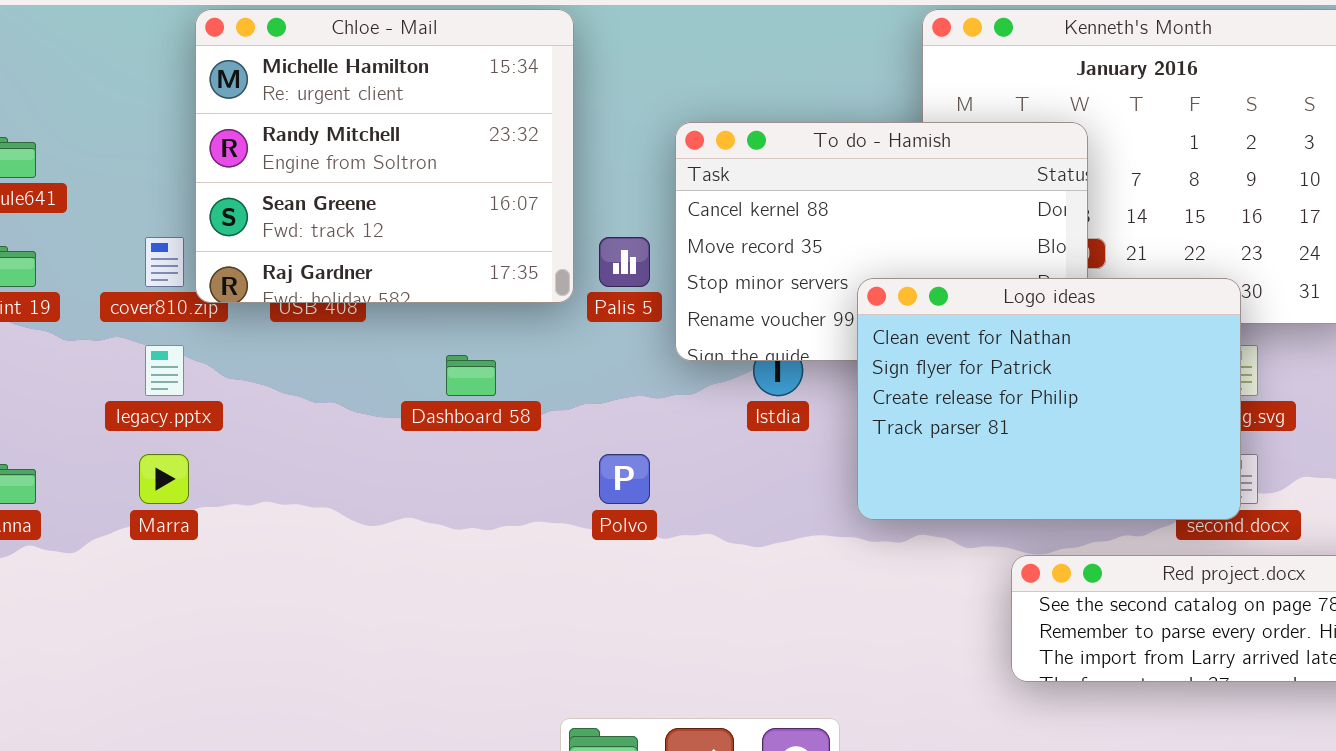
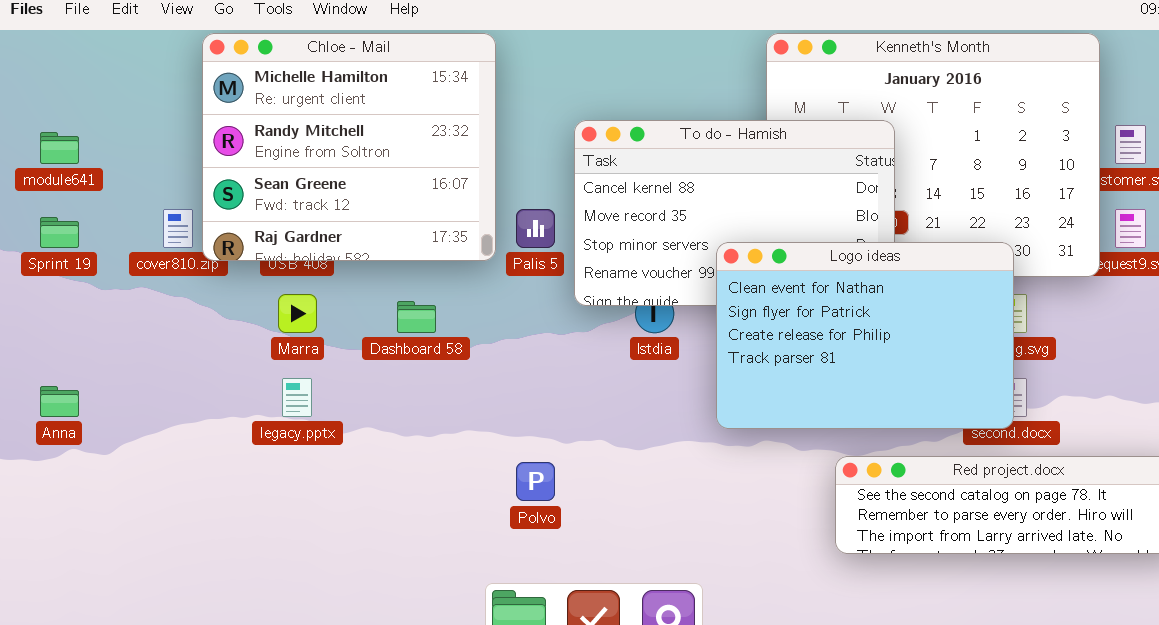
legacy.pptx: [145,345,184,396] -> [282,378,312,417], moved
Marra: [139,454,189,504] -> [278,294,317,333], moved
Polvo: [599,454,650,504] -> [516,462,555,501], moved

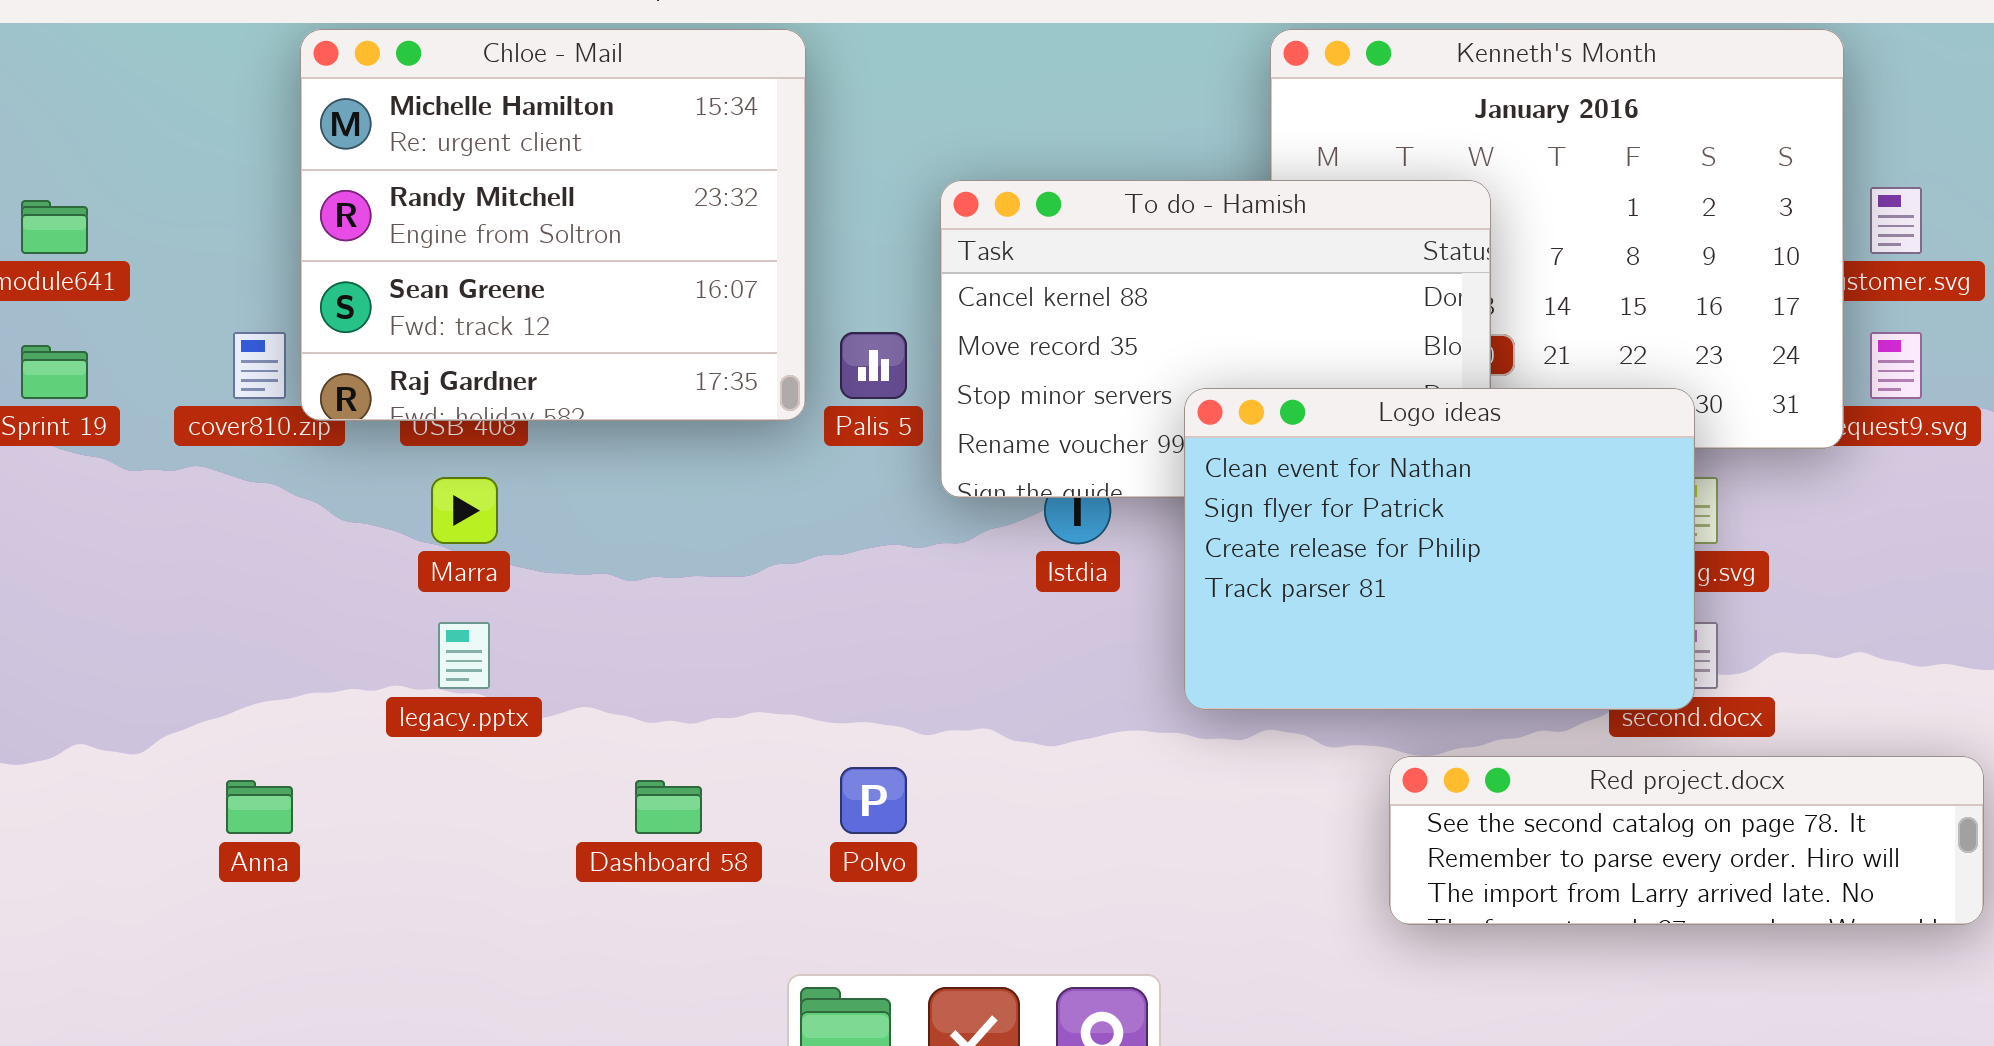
Dashboard 58: [397,301,436,333] -> [635,780,702,834], moved
Anna: [40,386,79,417] -> [226,780,293,834], moved

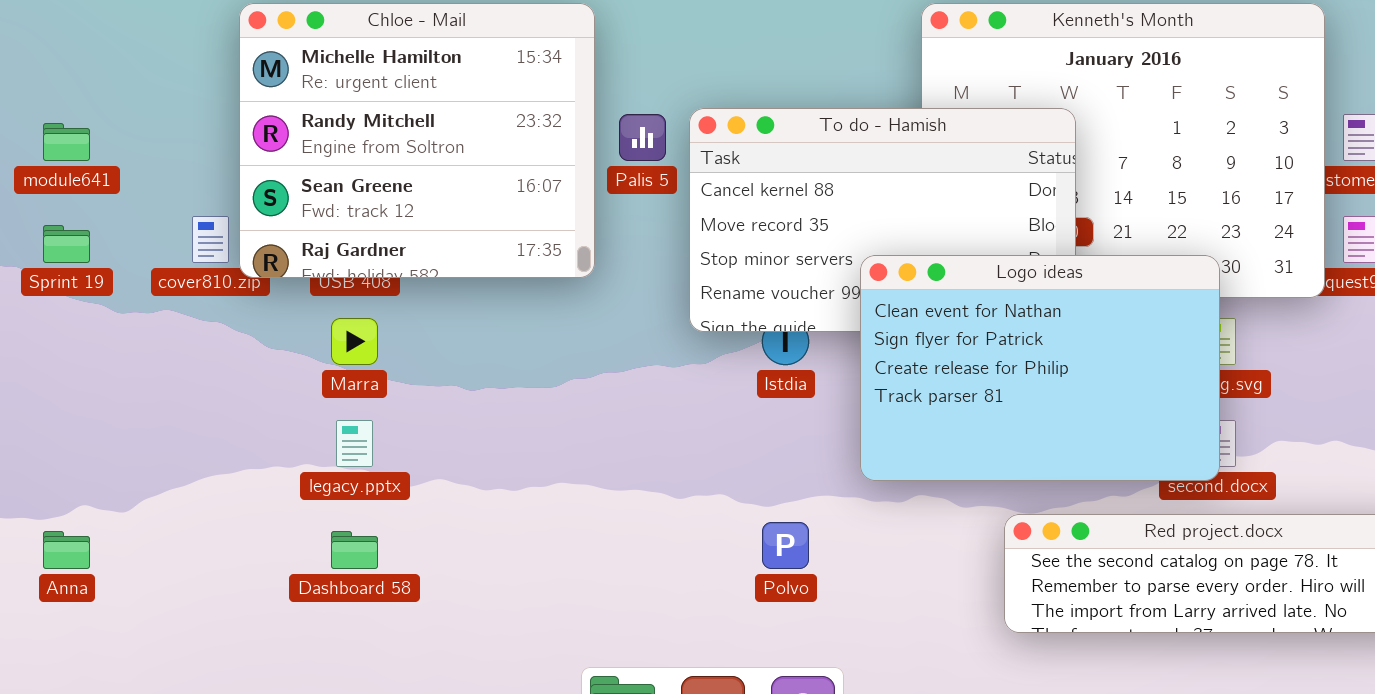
Palis 5: [840,332,907,399] -> [619,114,666,161], moved
Polvo: [840,767,907,834] -> [762,522,809,569], moved
Anna: [226,780,293,834] -> [43,531,90,569], moved
Dashboard 58: [635,780,702,834] -> [331,531,378,569], moved

